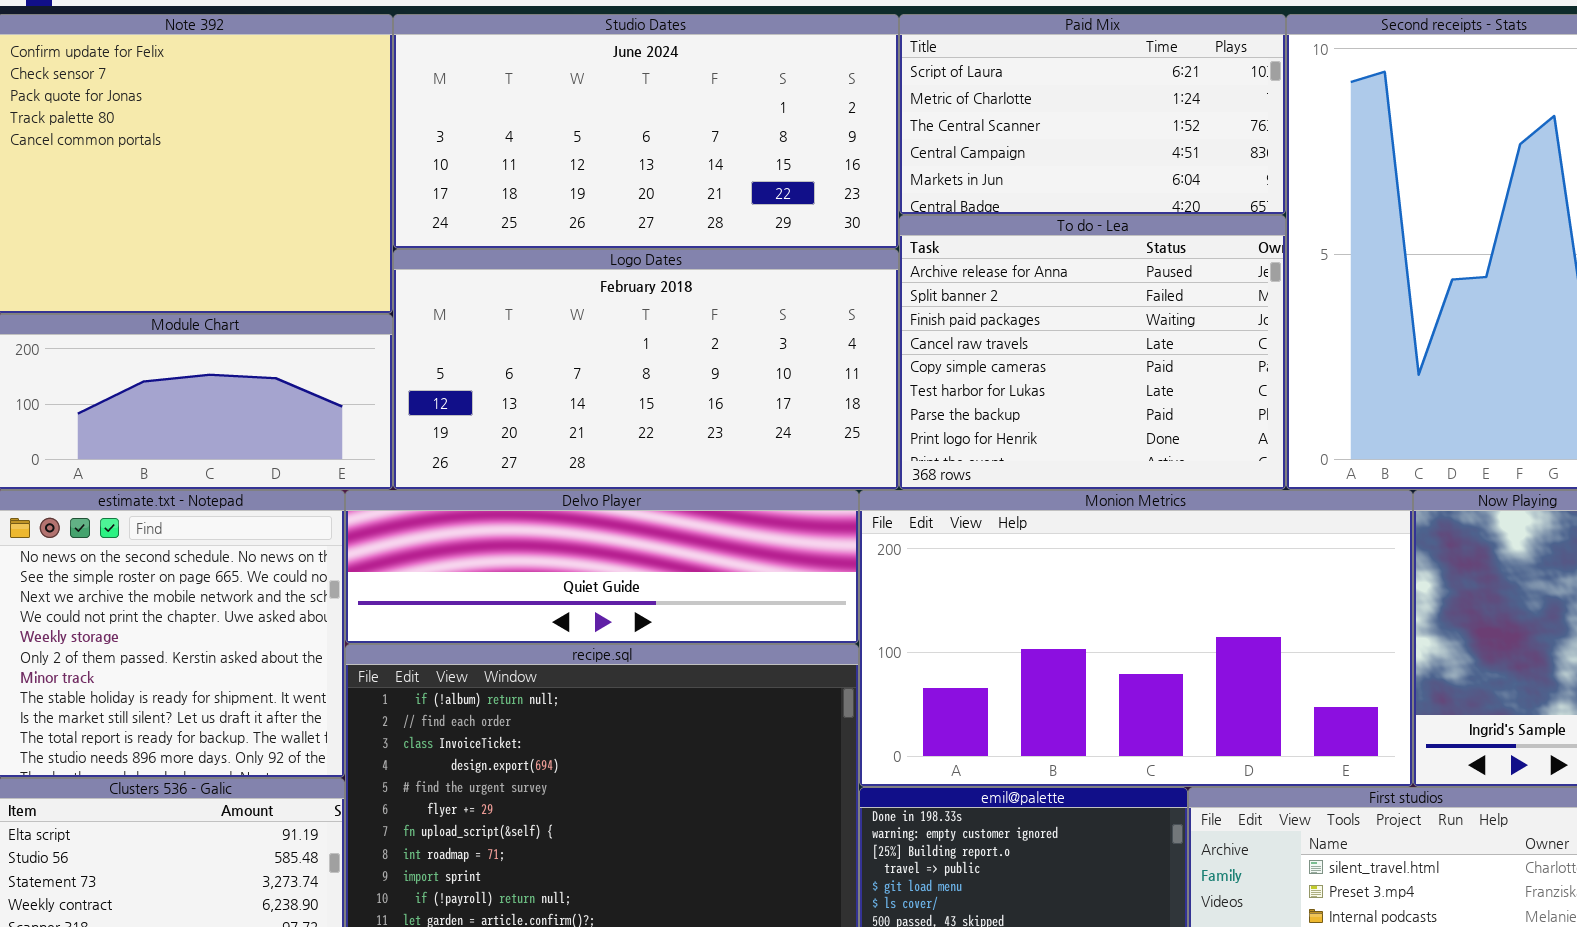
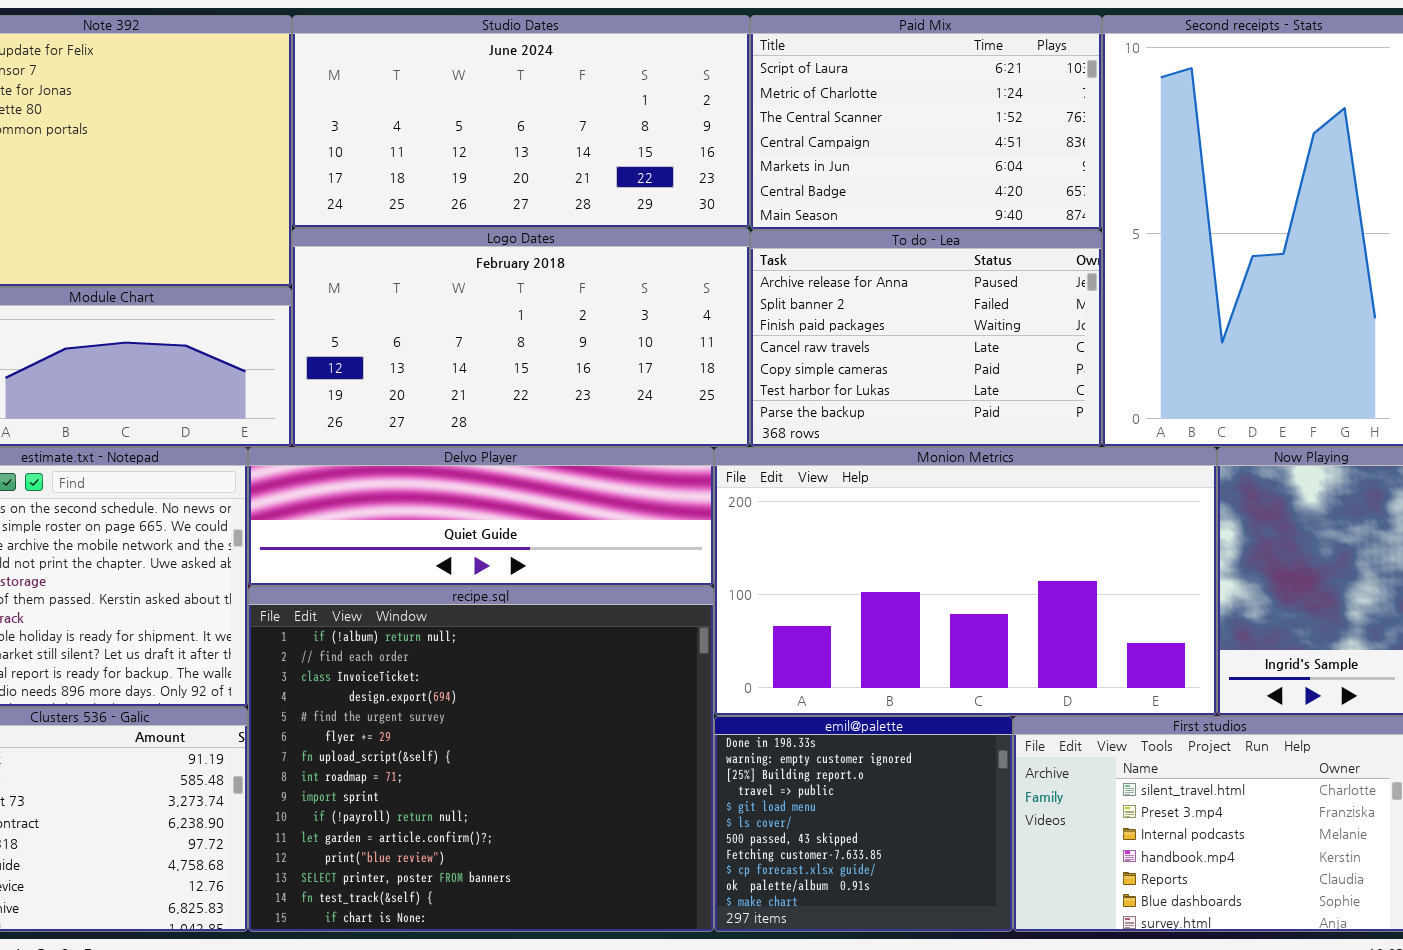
Paid Mix: [899,14,1286,215] -> [750,15,1102,230], resized
To do - Lea: [899,215,1286,490] -> [750,230,1102,447], resized

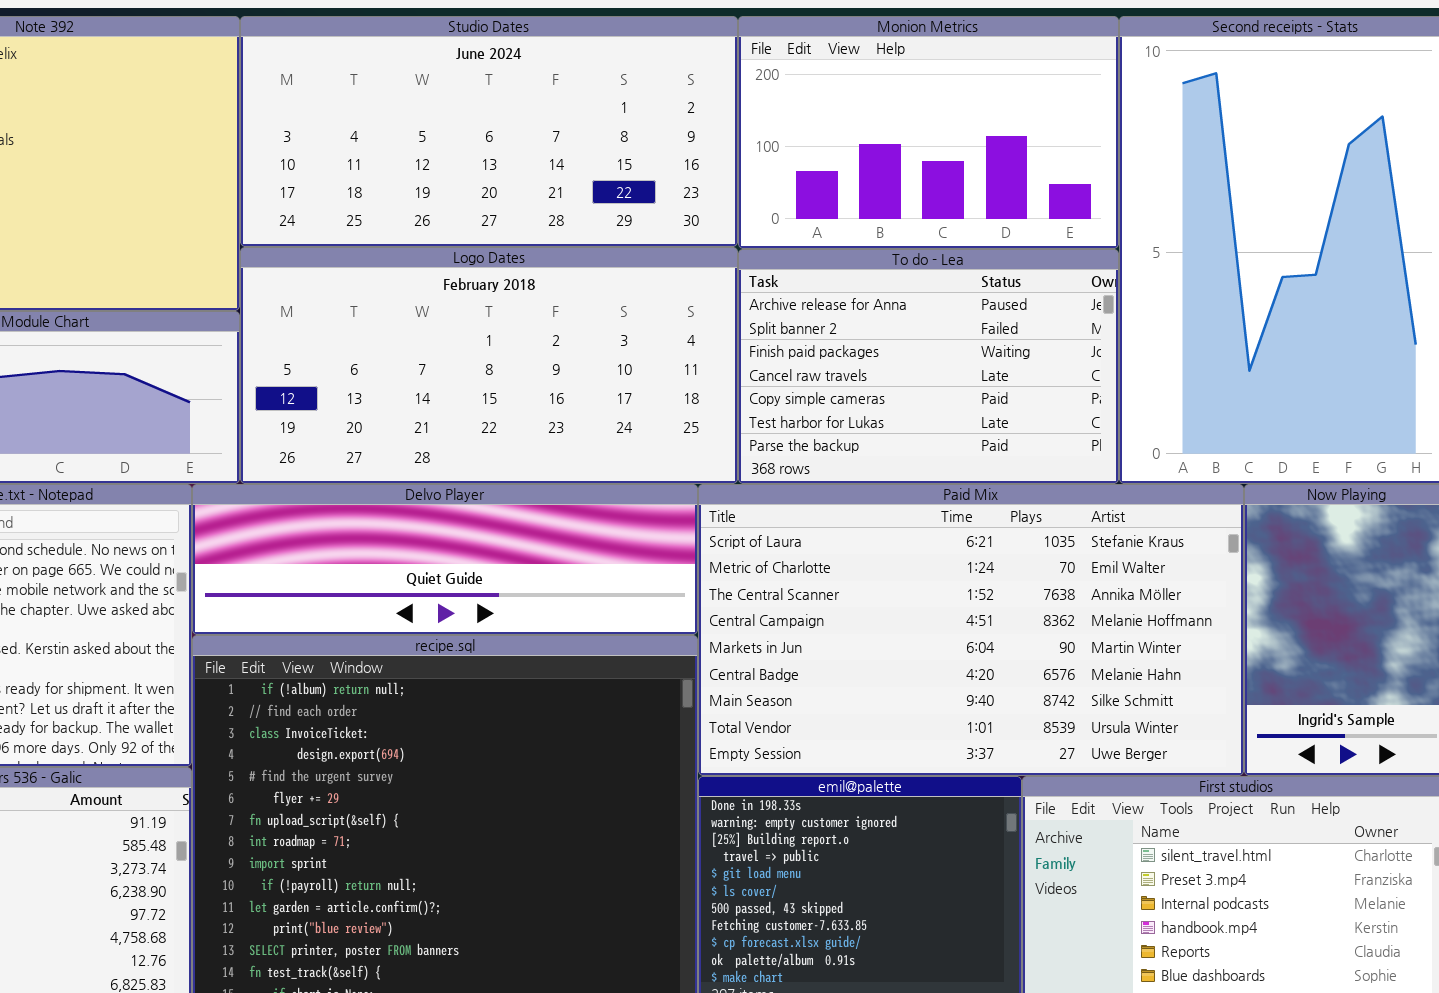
Paid Mix: [750,15,1102,230] -> [698,484,1244,776], moved, resized
Monion Metrics: [714,447,1217,716] -> [738,16,1119,249], moved, resized

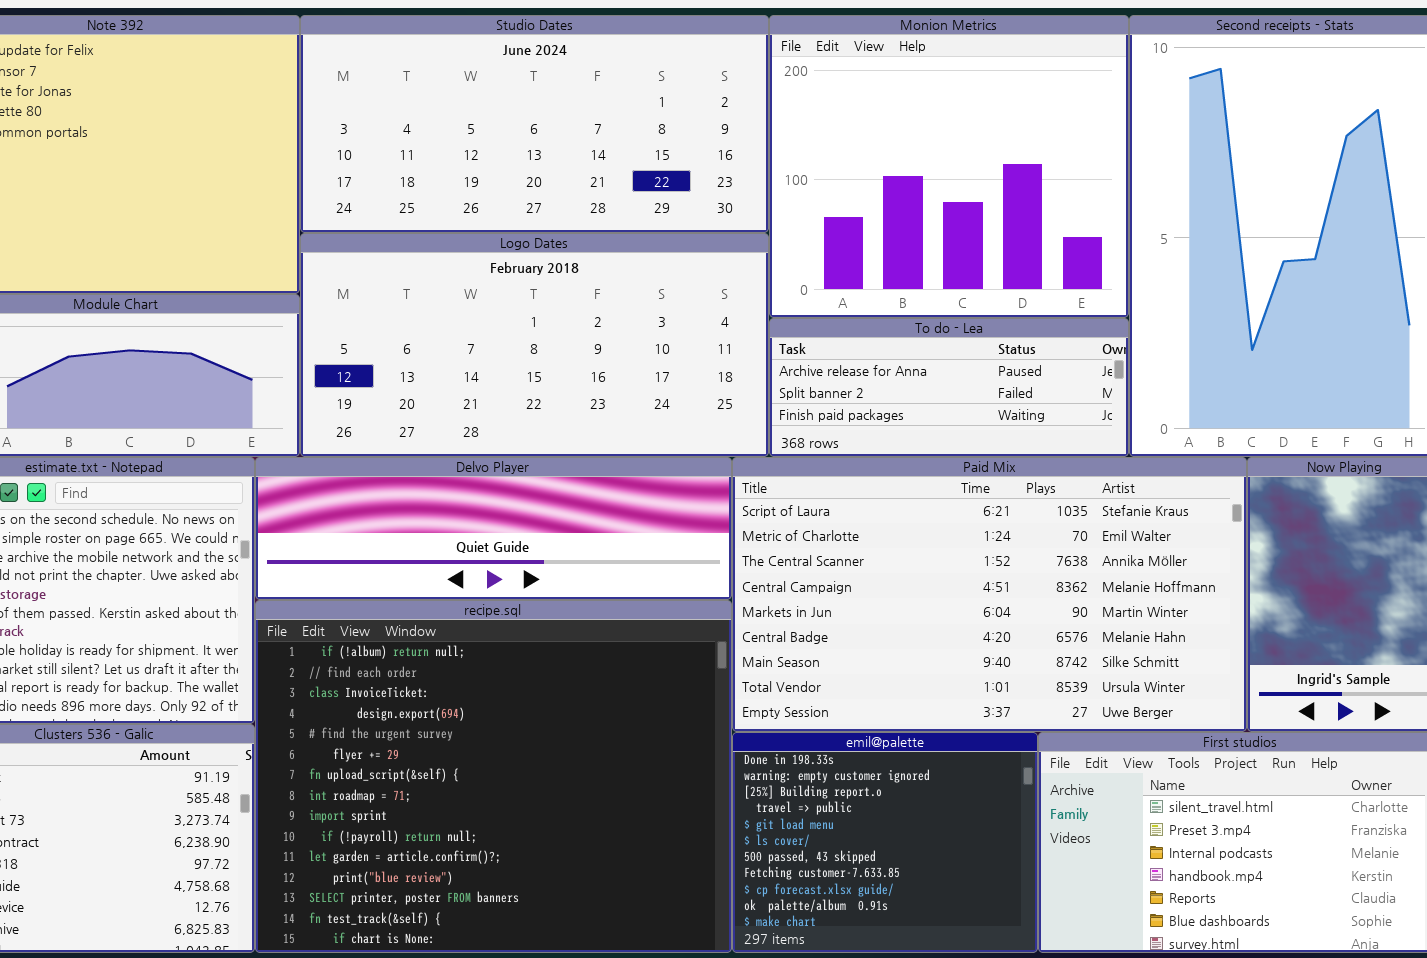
Monion Metrics: [738,16,1119,249] -> [769,15,1129,318], resized
To do - Lea: [738,249,1119,484] -> [769,318,1129,457], resized

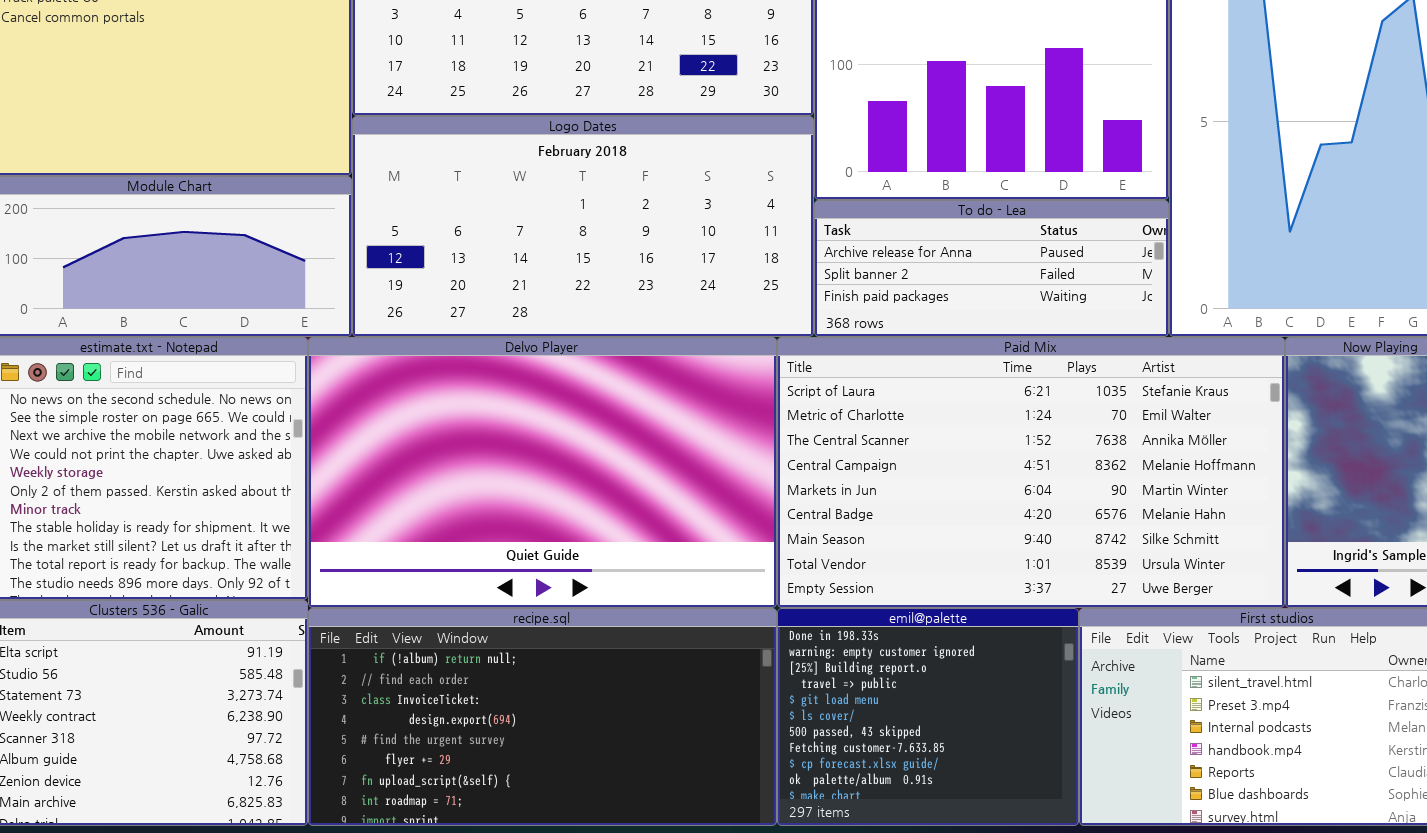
Delvo Player: [255,457,732,600] -> [308,337,777,608], resized
recipe.sql: [255,600,732,953] -> [308,608,777,826], resized

